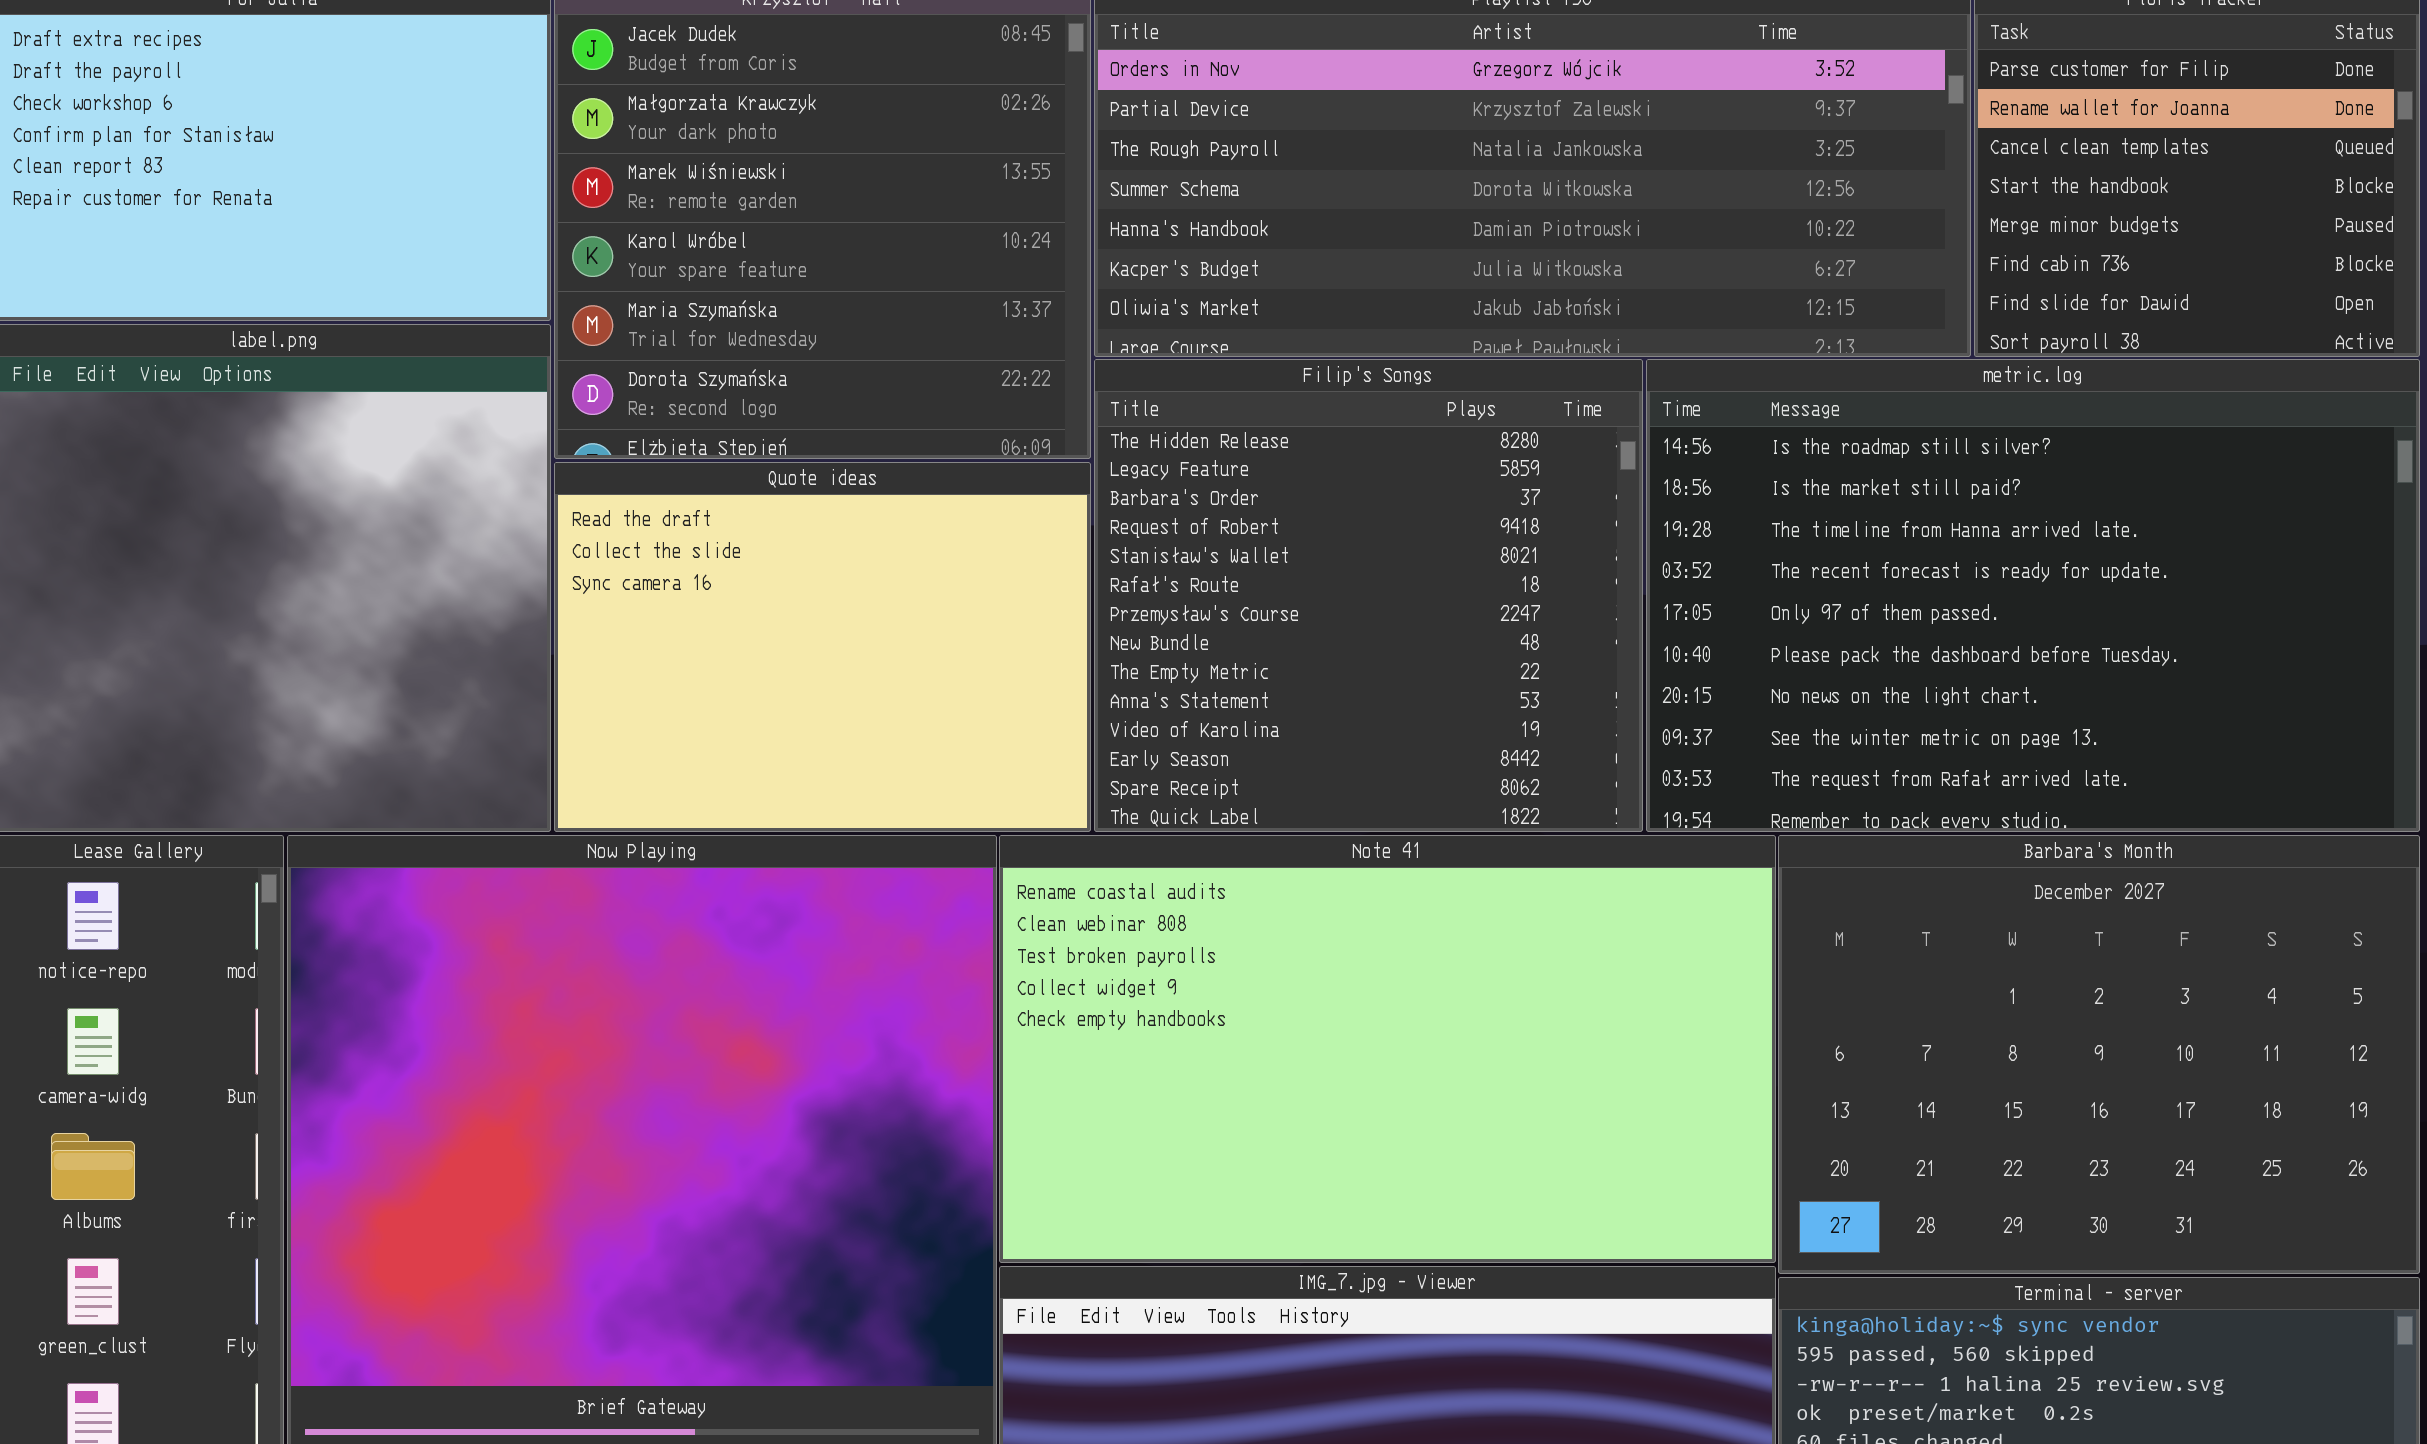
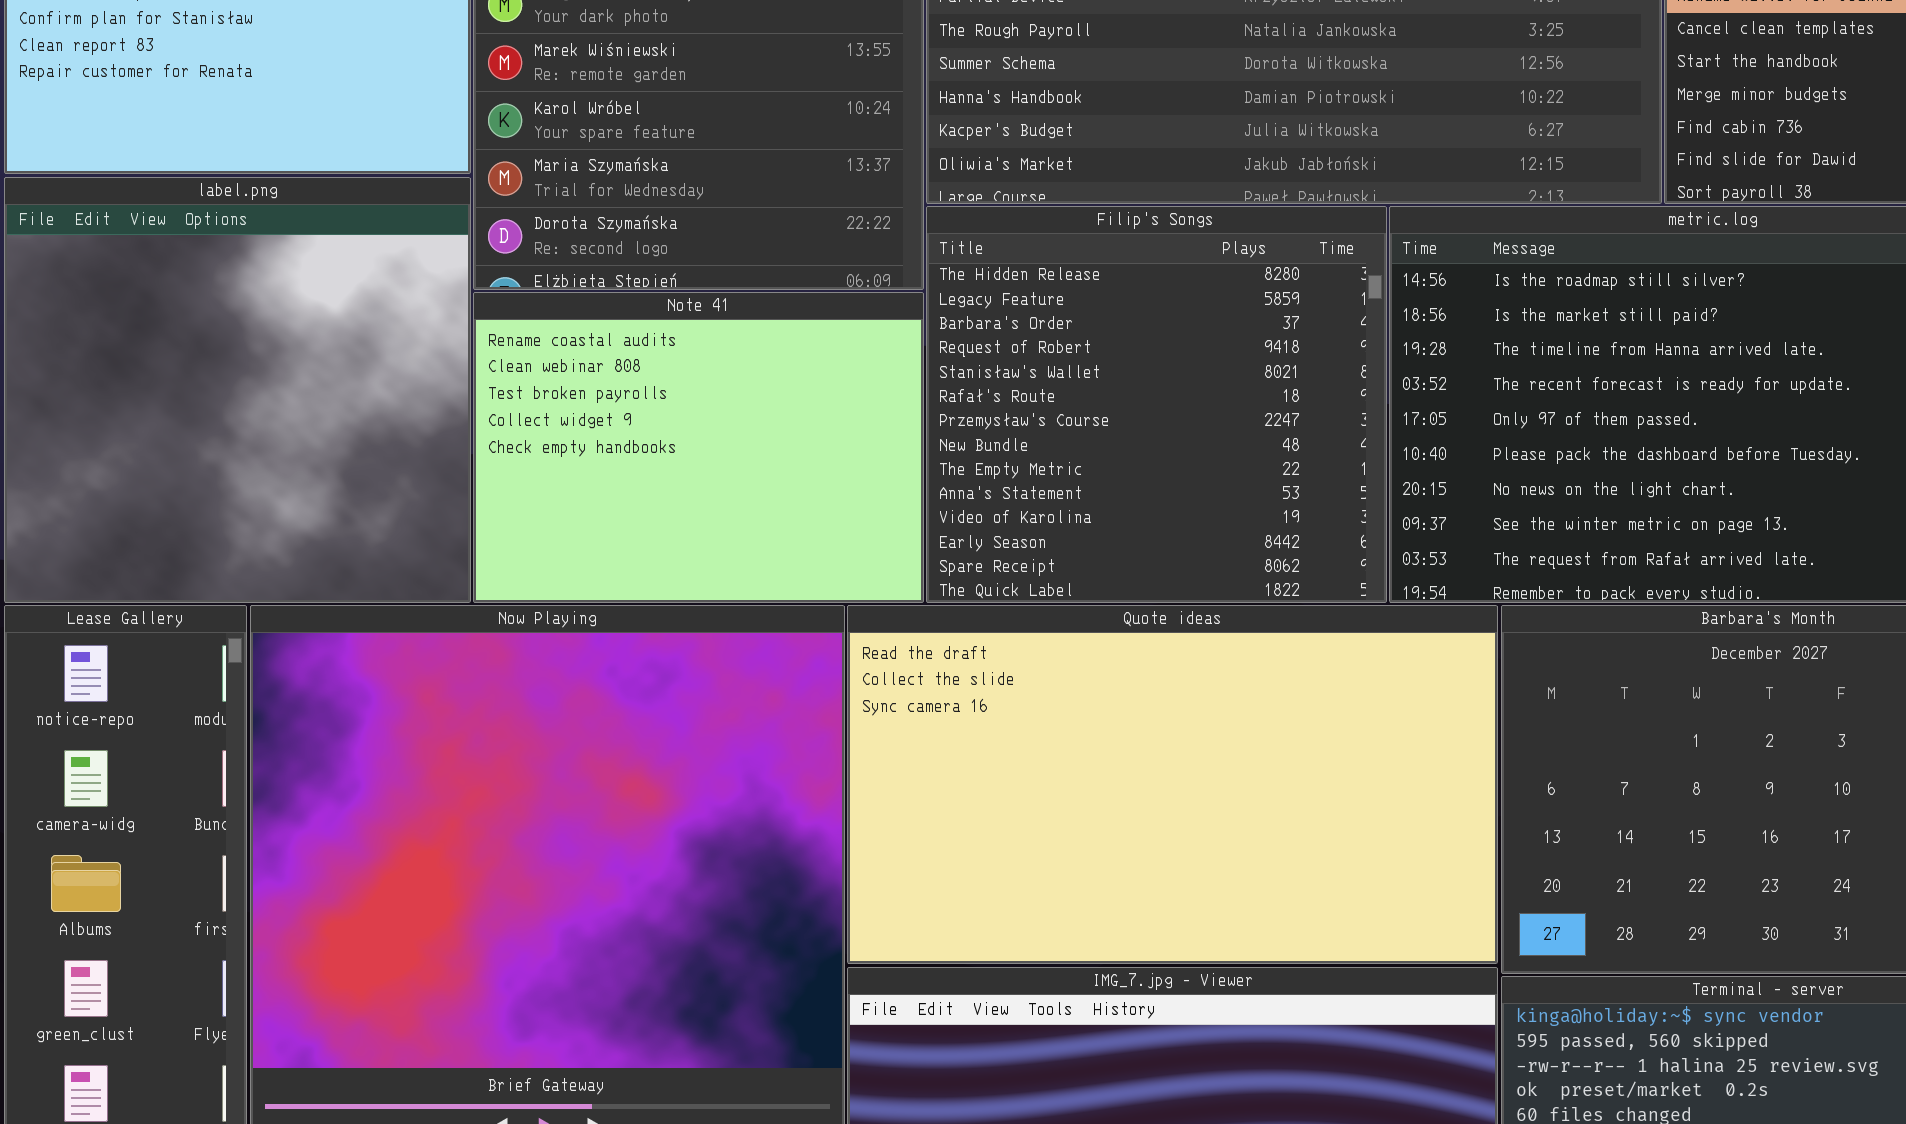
Quote ideas: [554,462,1091,832] -> [847,605,1498,964], moved, resized
Note 41: [999,835,1776,1263] -> [473,292,924,603], moved, resized

